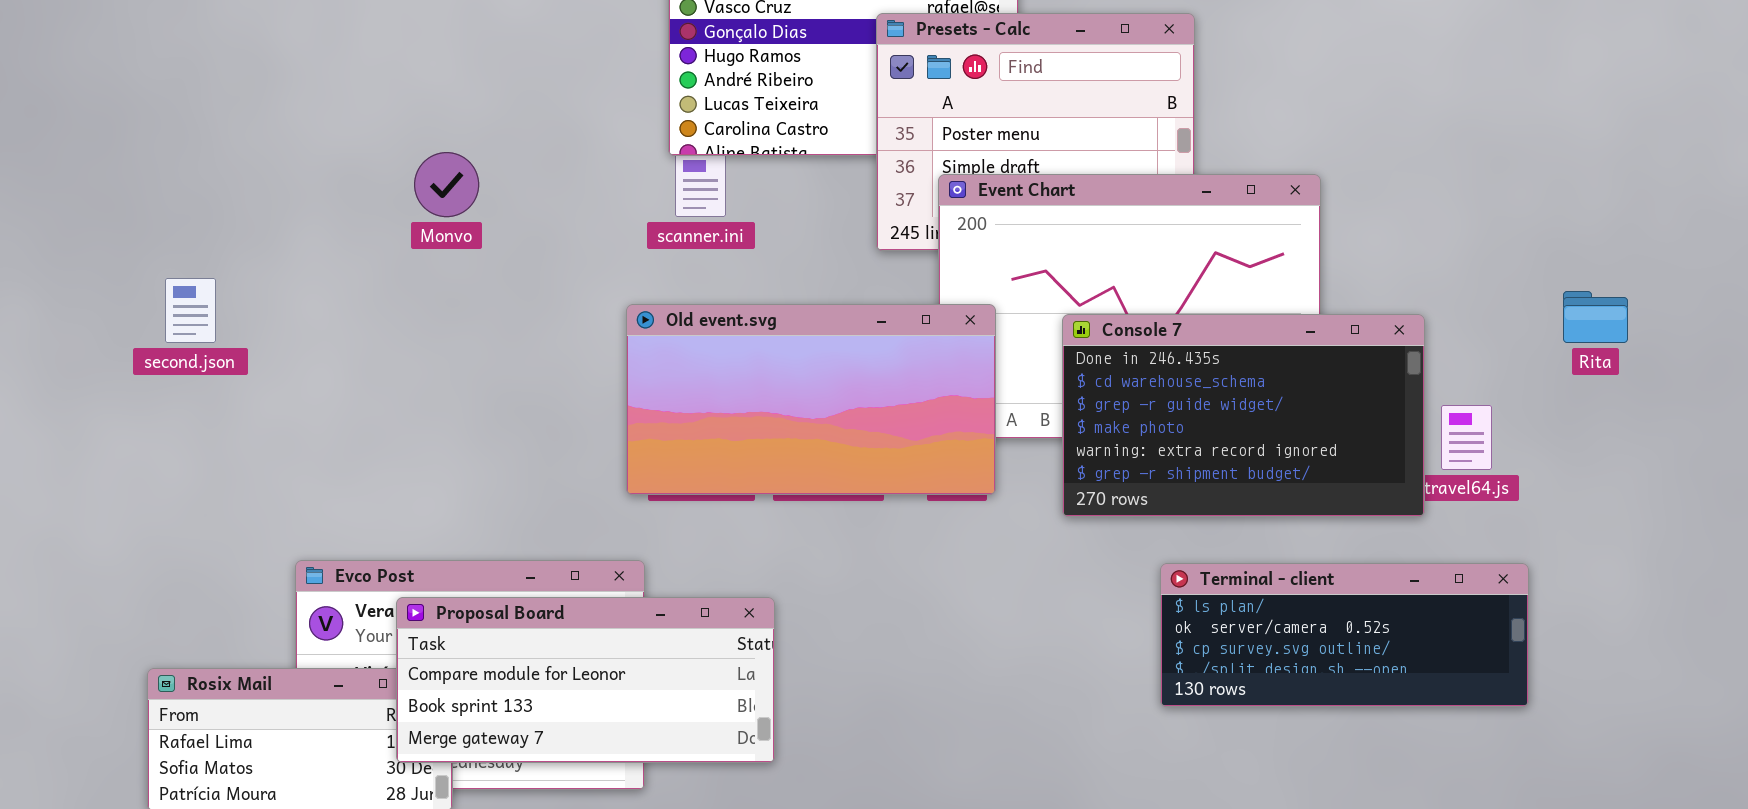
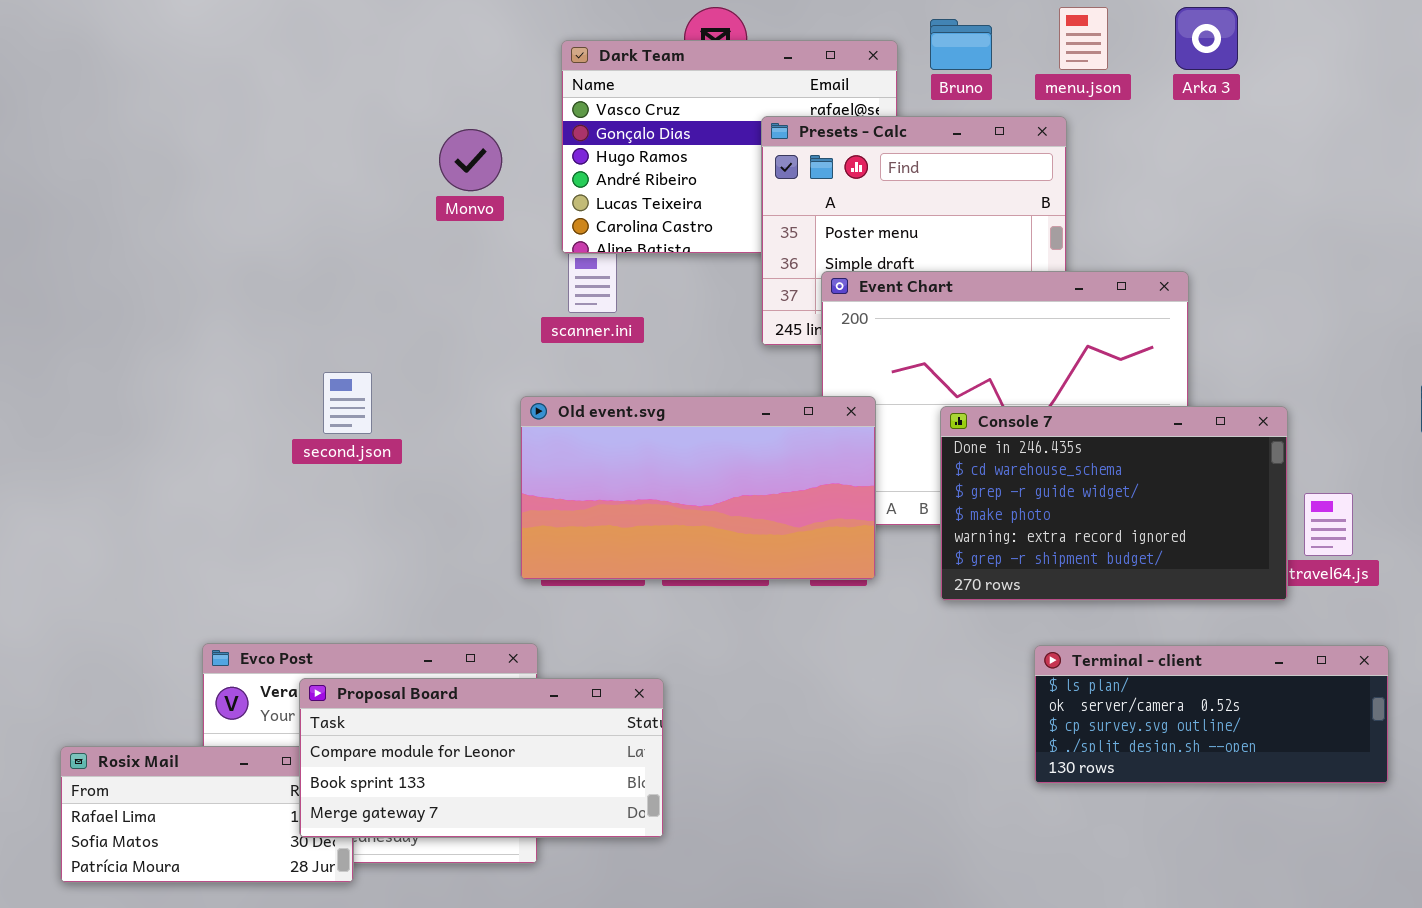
Monvo: [414,152,479,217] -> [439,129,502,191], moved
second.json: [165,278,216,343] -> [323,372,372,434], moved

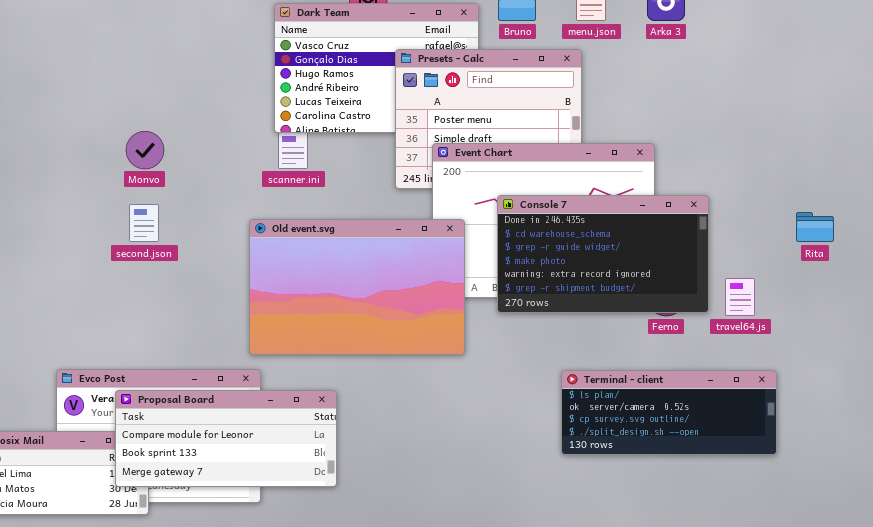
Monvo: [439,129,502,191] -> [126,131,164,169], moved
Old event.svg: [520,396,876,580] -> [249,219,465,355], resized
Console 7: [940,406,1288,601] -> [497,195,709,313], moved

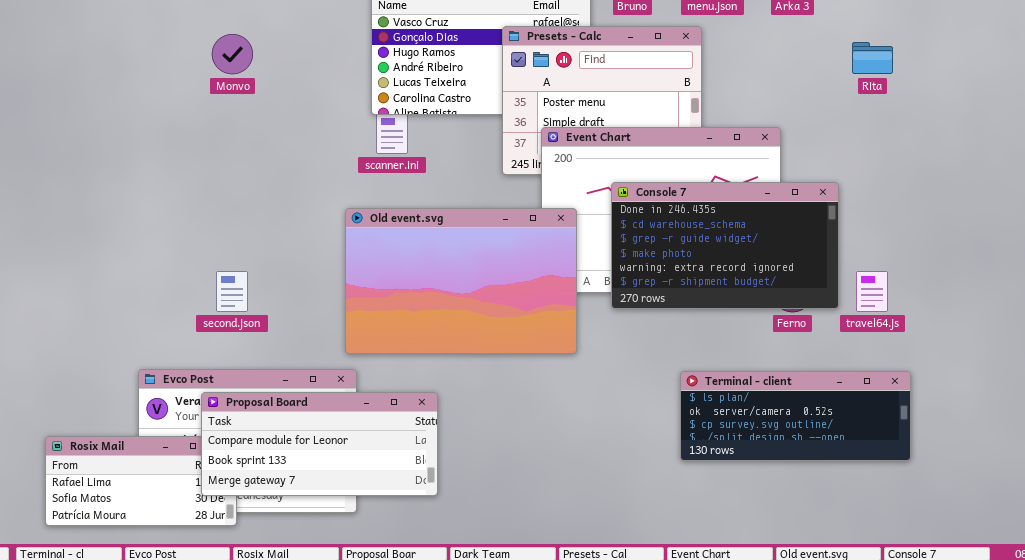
Monvo: [126,131,164,169] -> [212,34,253,74], moved
second.json: [129,204,159,242] -> [216,271,248,312], moved
Rita: [796,212,834,242] -> [852,42,893,74], moved

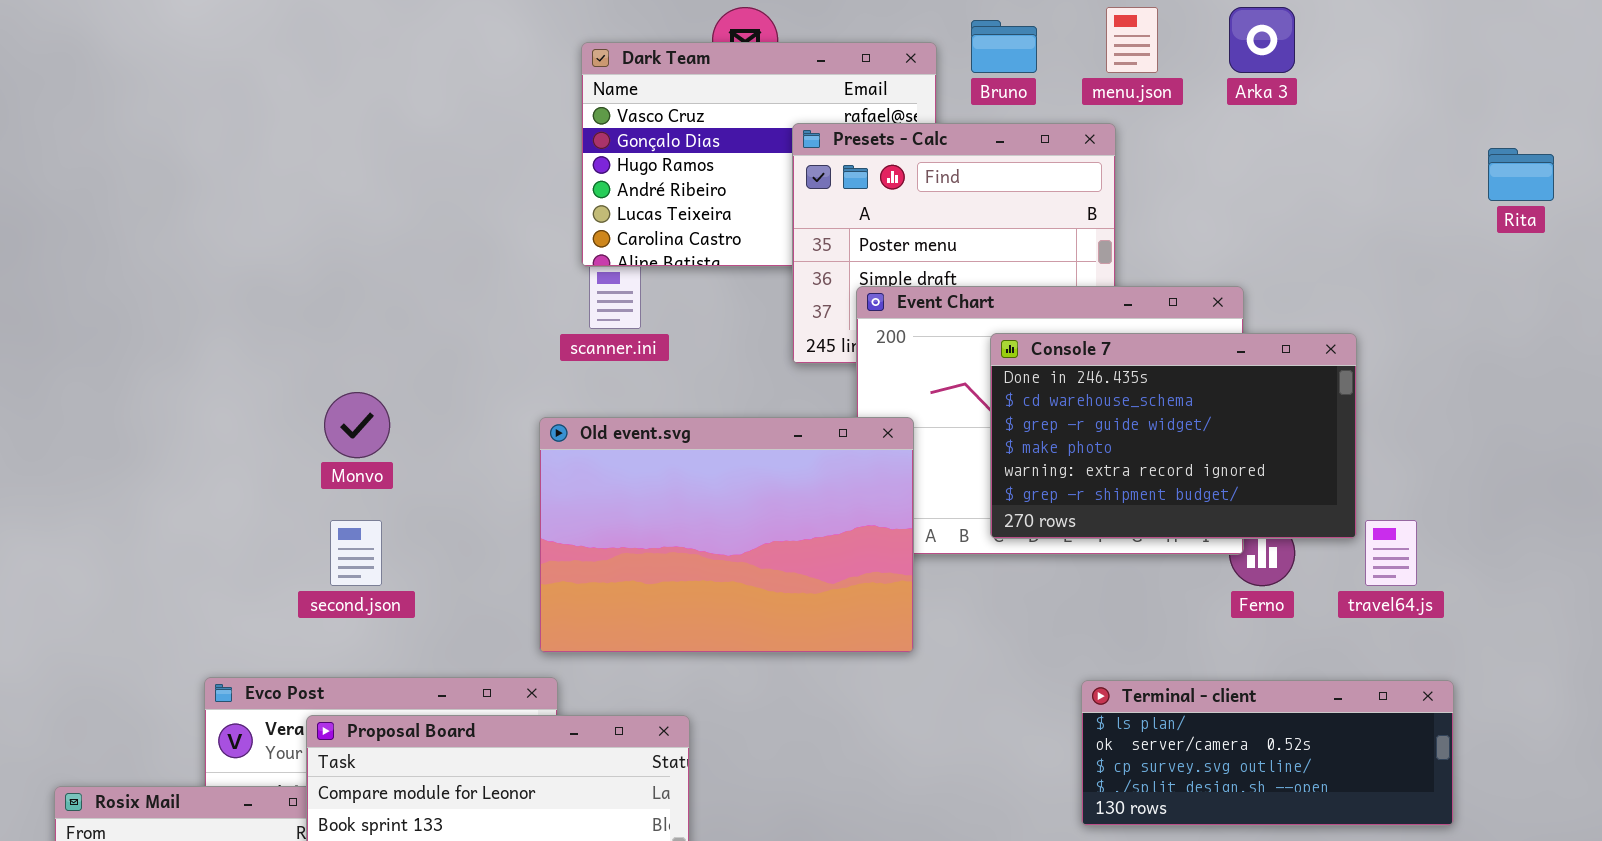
Monvo: [212,34,253,74] -> [324,392,390,458], moved
Rita: [852,42,893,74] -> [1488,148,1554,201], moved
Console 7: [611,182,839,309] -> [990,333,1357,539], moved

